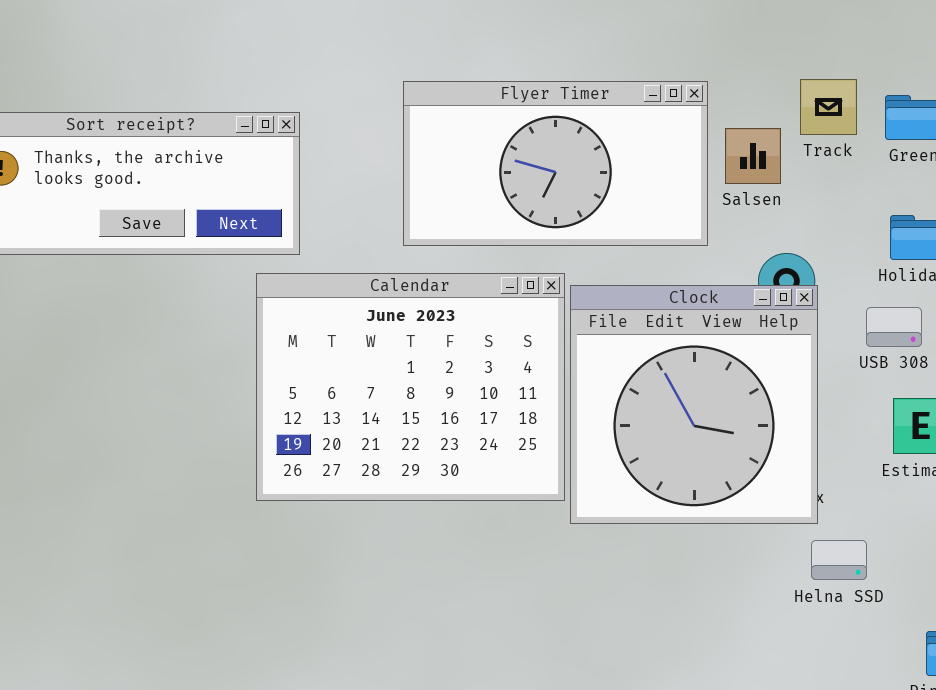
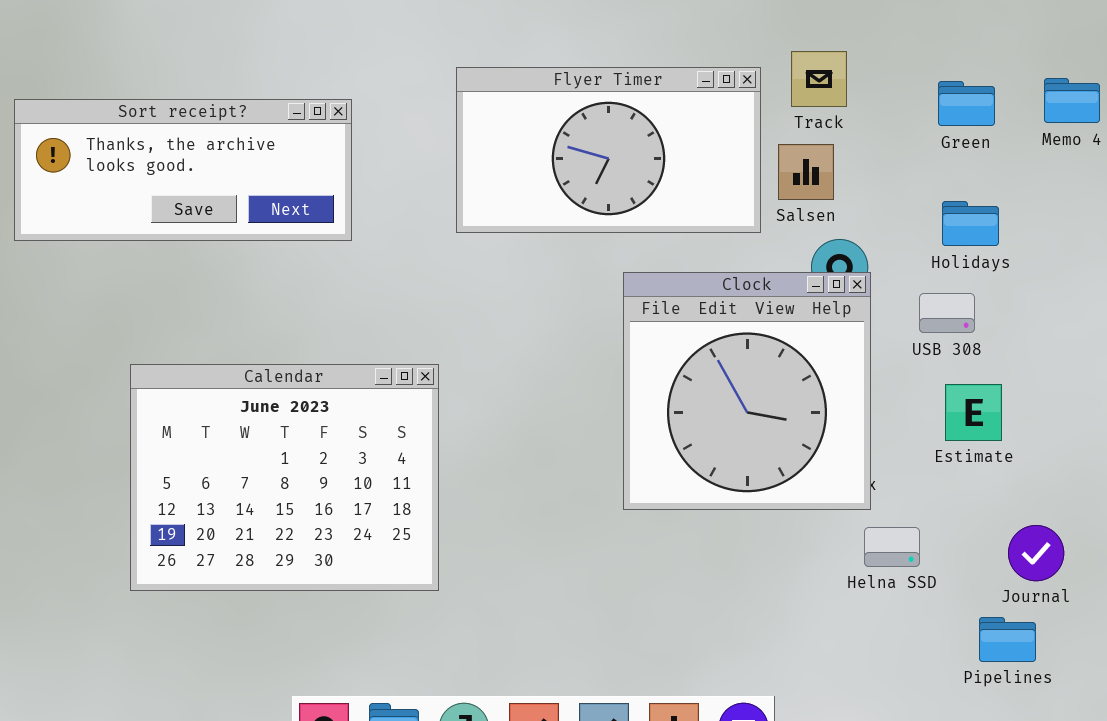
Track: [800,79,857,135] -> [791,51,847,107], moved
Salsen: [725,128,781,184] -> [778,144,834,200], moved
Calendar: [256,273,565,501] -> [130,364,439,591], moved

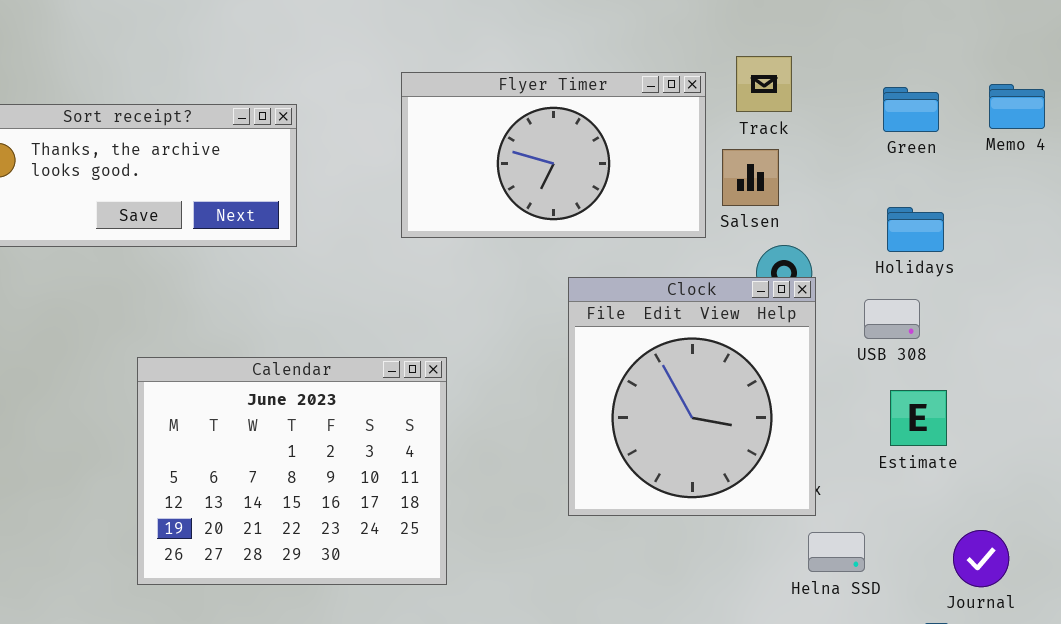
Calendar: [130,364,439,591] -> [137,357,447,585], moved

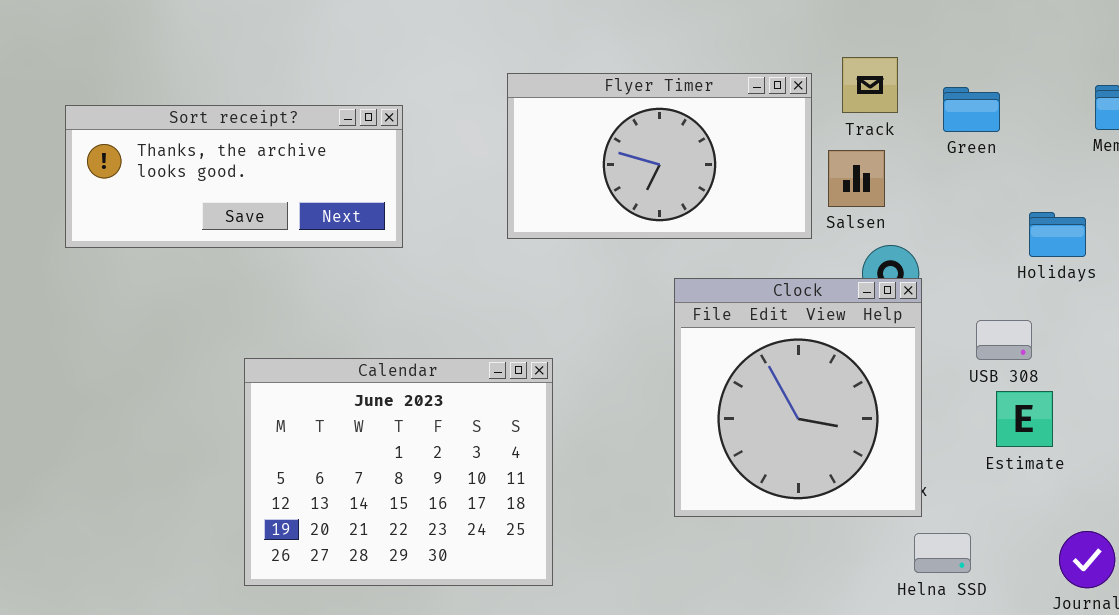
Green: [883,87,939,132] -> [943,87,1000,132], moved
Holidays: [887,207,944,252] -> [1029,212,1086,257], moved
USB 308: [864,299,920,339] -> [976,320,1032,360], moved

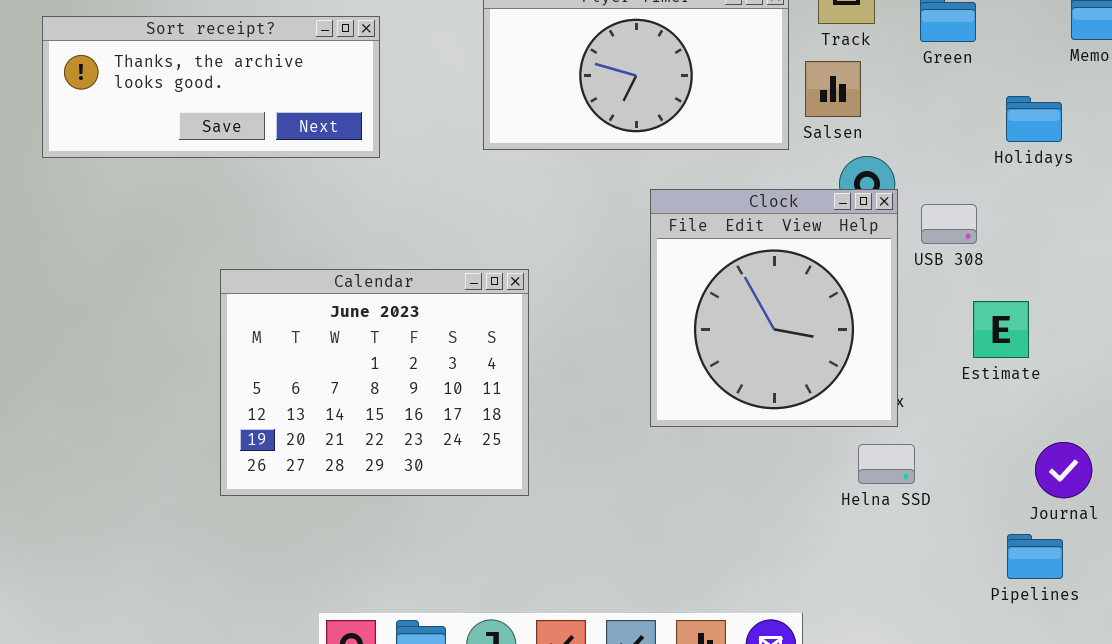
Holidays: [1029,212,1086,257] -> [1006,96,1062,142], moved
USB 308: [976,320,1032,360] -> [921,204,977,244], moved
Helna SSD: [914,533,971,573] -> [858,444,915,484], moved

